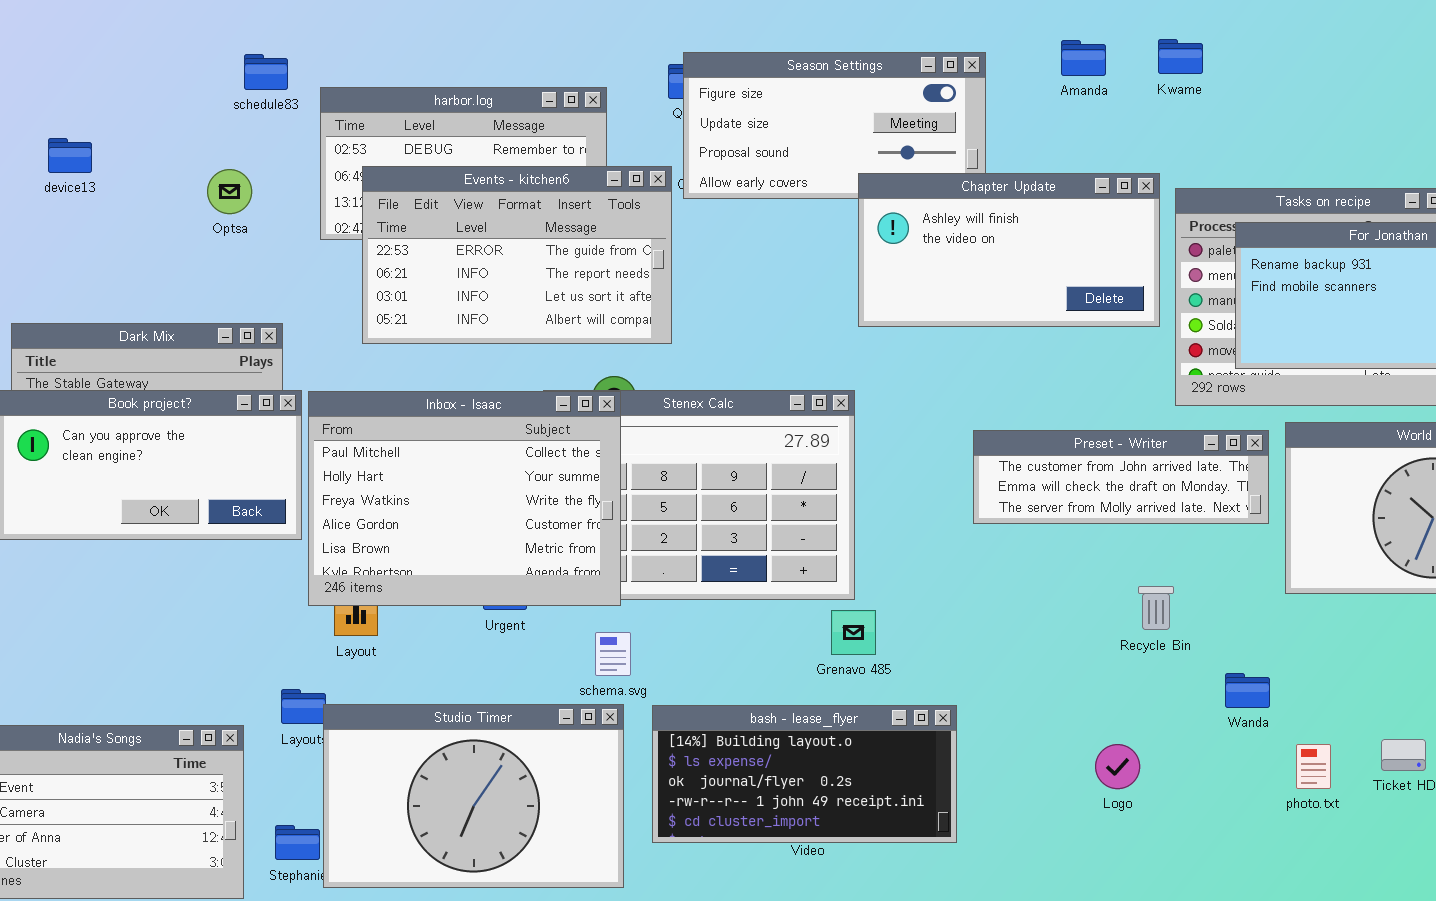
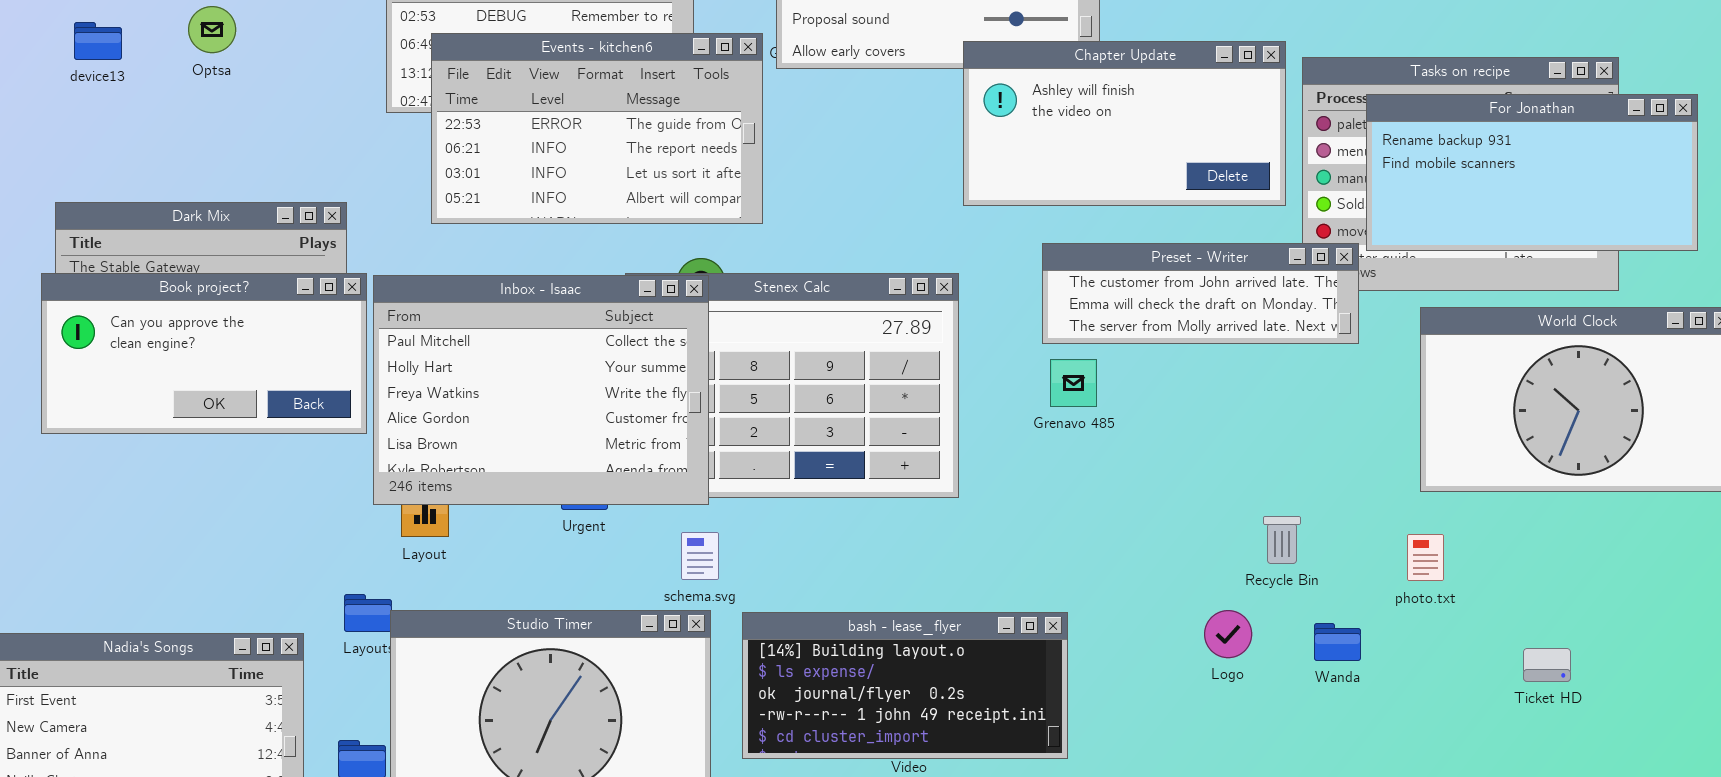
device13: [48,138,92,173] -> [74,22,122,60], moved
Optsa: [207,169,252,214] -> [188,6,236,53], moved
Preset - Writer: [973,430,1269,524] -> [1042,243,1359,344], moved
Recycle Bin: [1138,586,1174,630] -> [1263,516,1301,564], moved
Grenavo 485: [831,610,876,655] -> [1050,359,1097,407], moved
Wanda: [1225,673,1270,708] -> [1314,623,1361,661], moved
Logo: [1095,744,1140,789] -> [1204,610,1252,658], moved
photo.txt: [1296,744,1331,789] -> [1407,534,1444,581], moved

